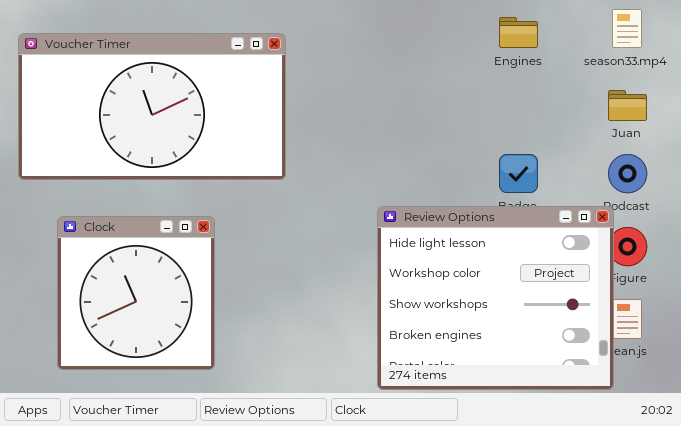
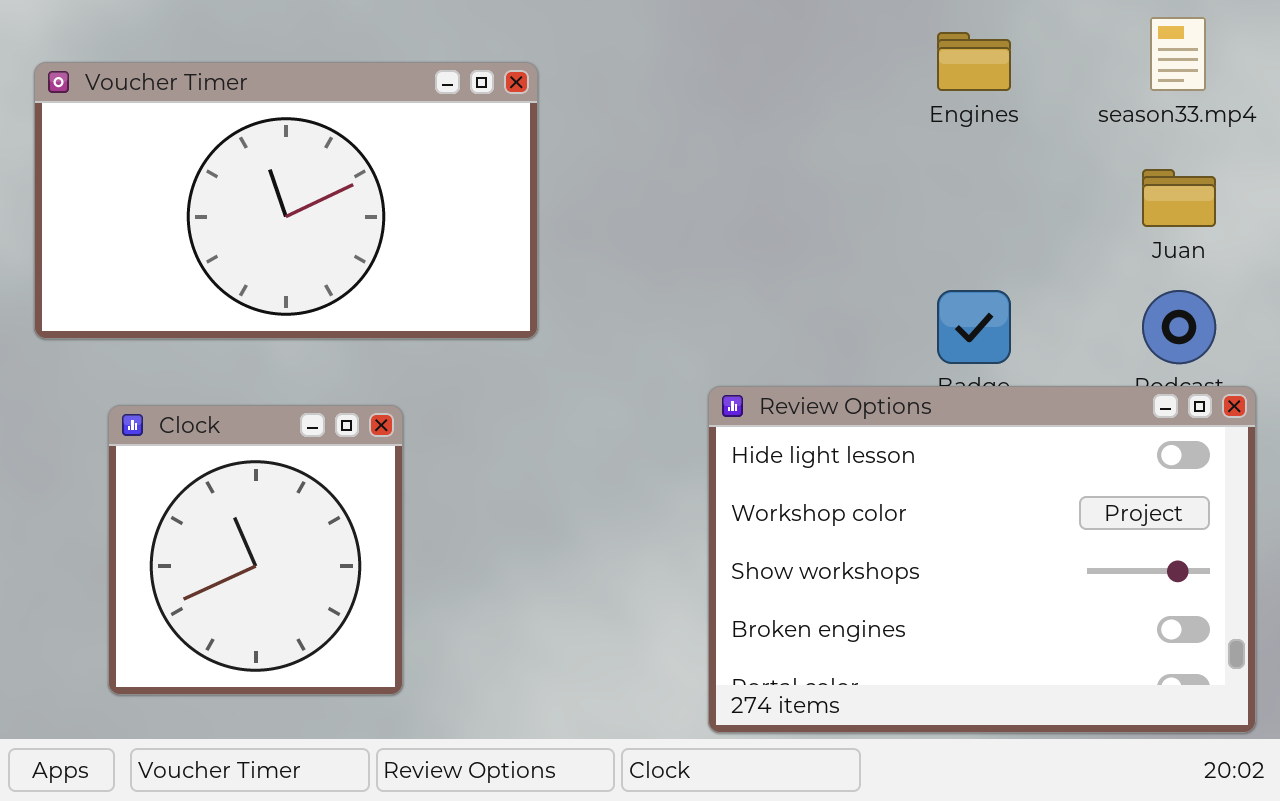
Review Options: [377,206,614,390] -> [708,386,1256,733], resized

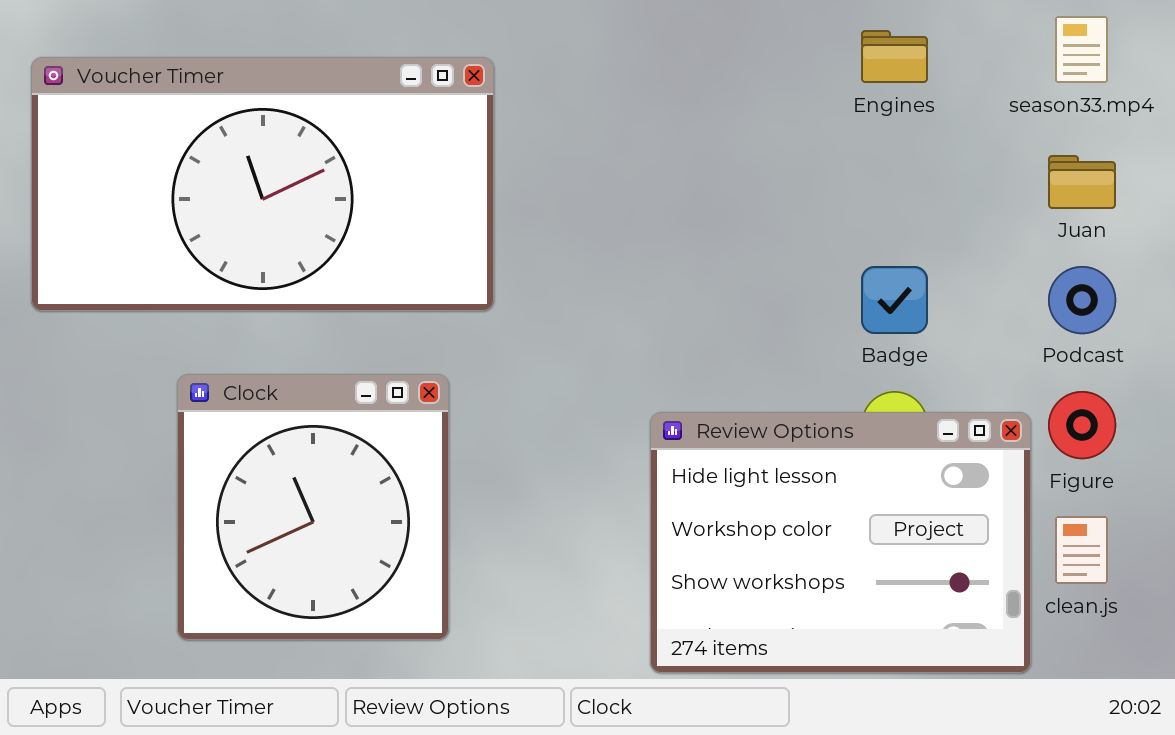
Review Options: [708,386,1256,733] -> [650,412,1031,673], resized
Clock: [108,405,403,695] -> [177,374,449,640], moved

